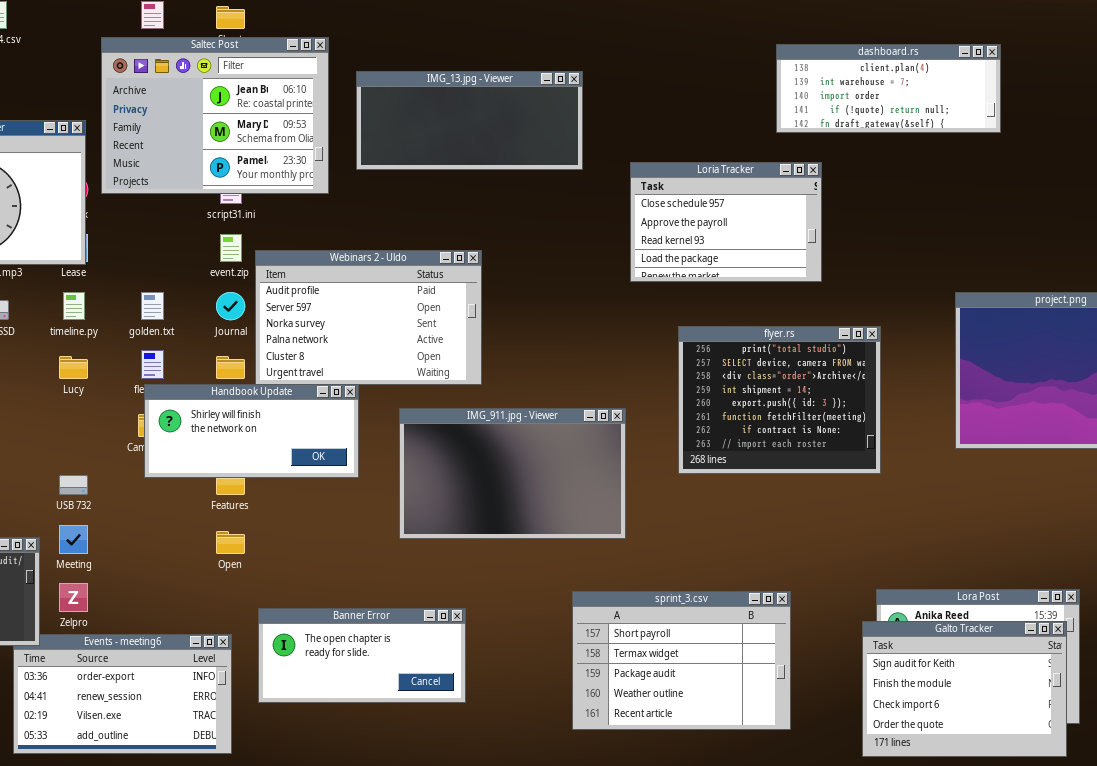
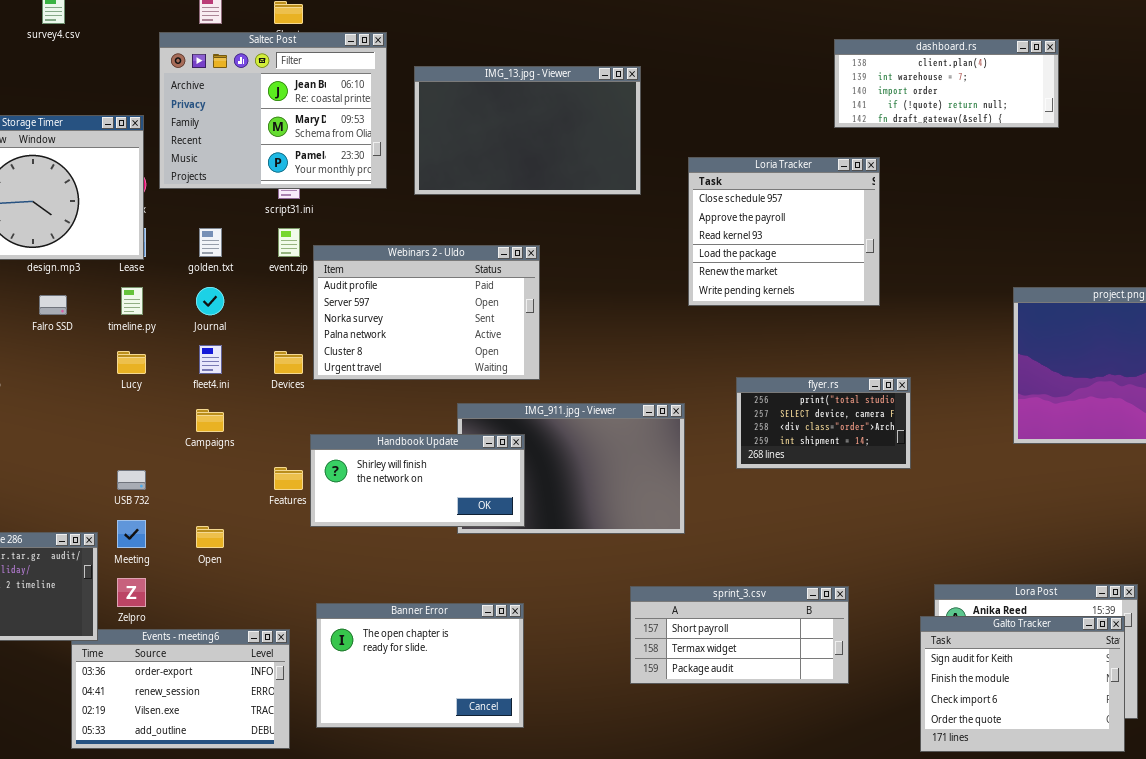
IMG_13.jpg - Viewer: [356,71,583,170] -> [414,66,641,195], resized
Loria Tracker: [630,162,822,282] -> [688,157,880,306], resized
golden.txt: [141,292,164,320] -> [199,228,222,257], moved
Journal: [216,292,245,320] -> [196,287,224,315], moved
flyer.rs: [678,326,881,474] -> [736,377,911,469], resized
Handbook Update: [144,384,359,478] -> [310,434,525,527], moved
Open: [216,531,245,554] -> [196,526,224,548], moved
sprint_3.csv: [572,591,791,730] -> [630,586,849,684], resized
Banner Error: [258,608,466,703] -> [316,603,524,728], resized

